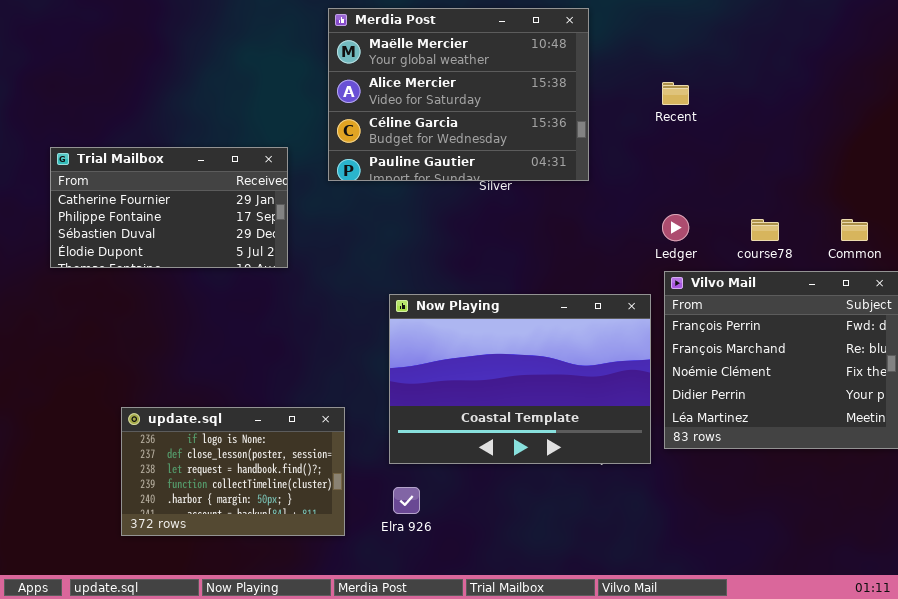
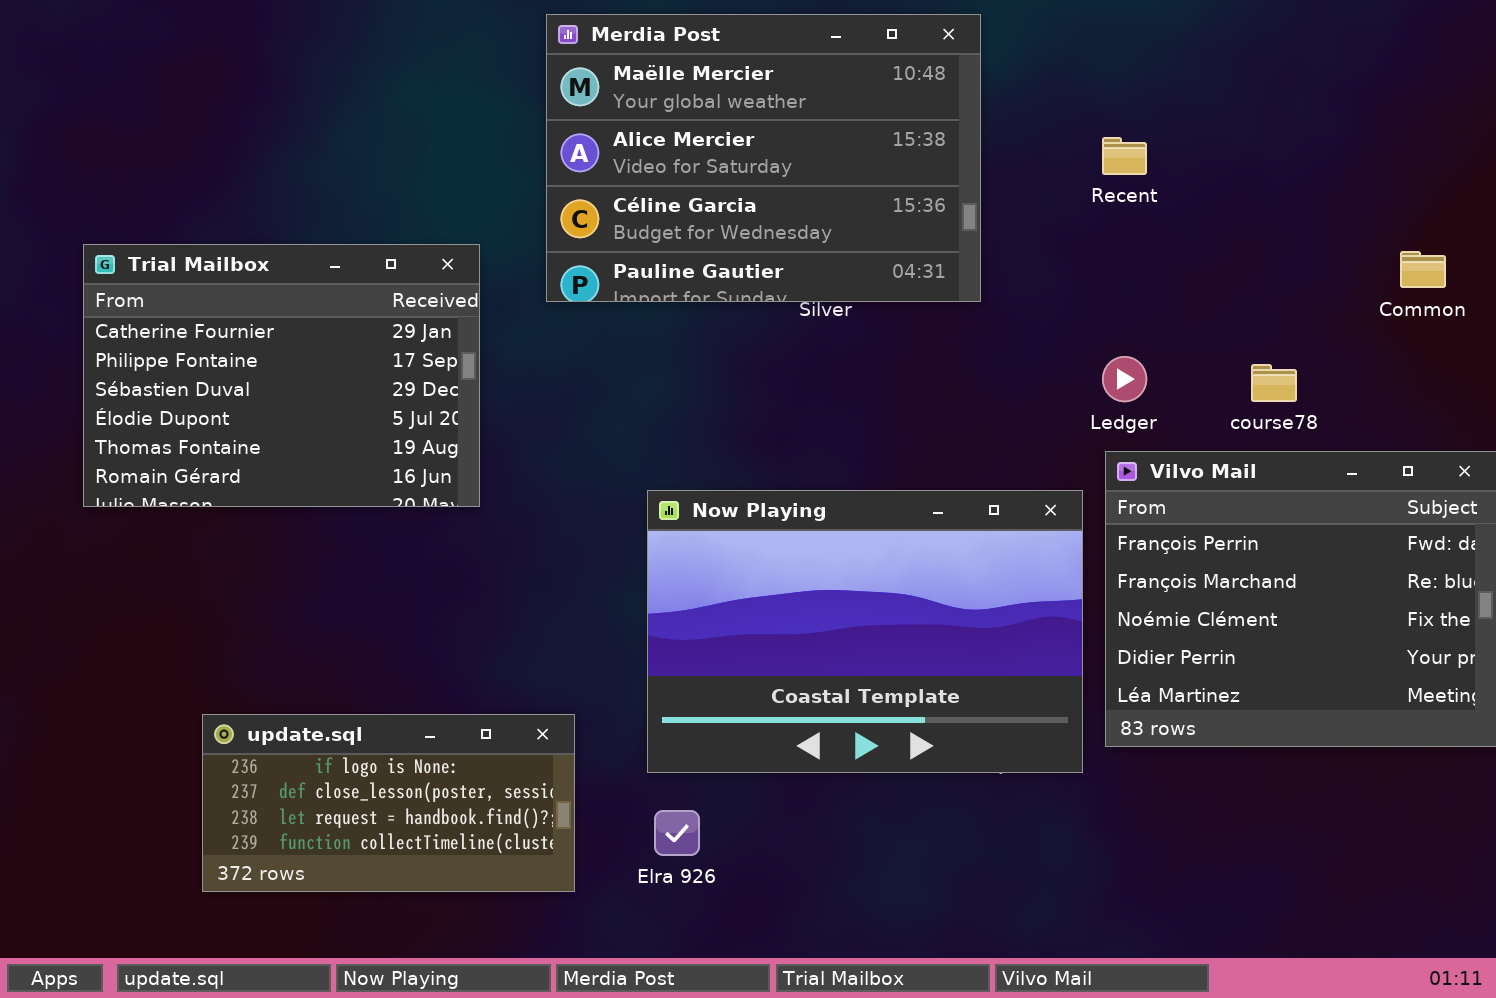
Trial Mailbox: [50,147,288,268] -> [83,244,480,507], resized
Common: [841,219,868,241] -> [1400,251,1446,288], moved
update.sql: [121,407,345,536] -> [202,714,575,892], resized

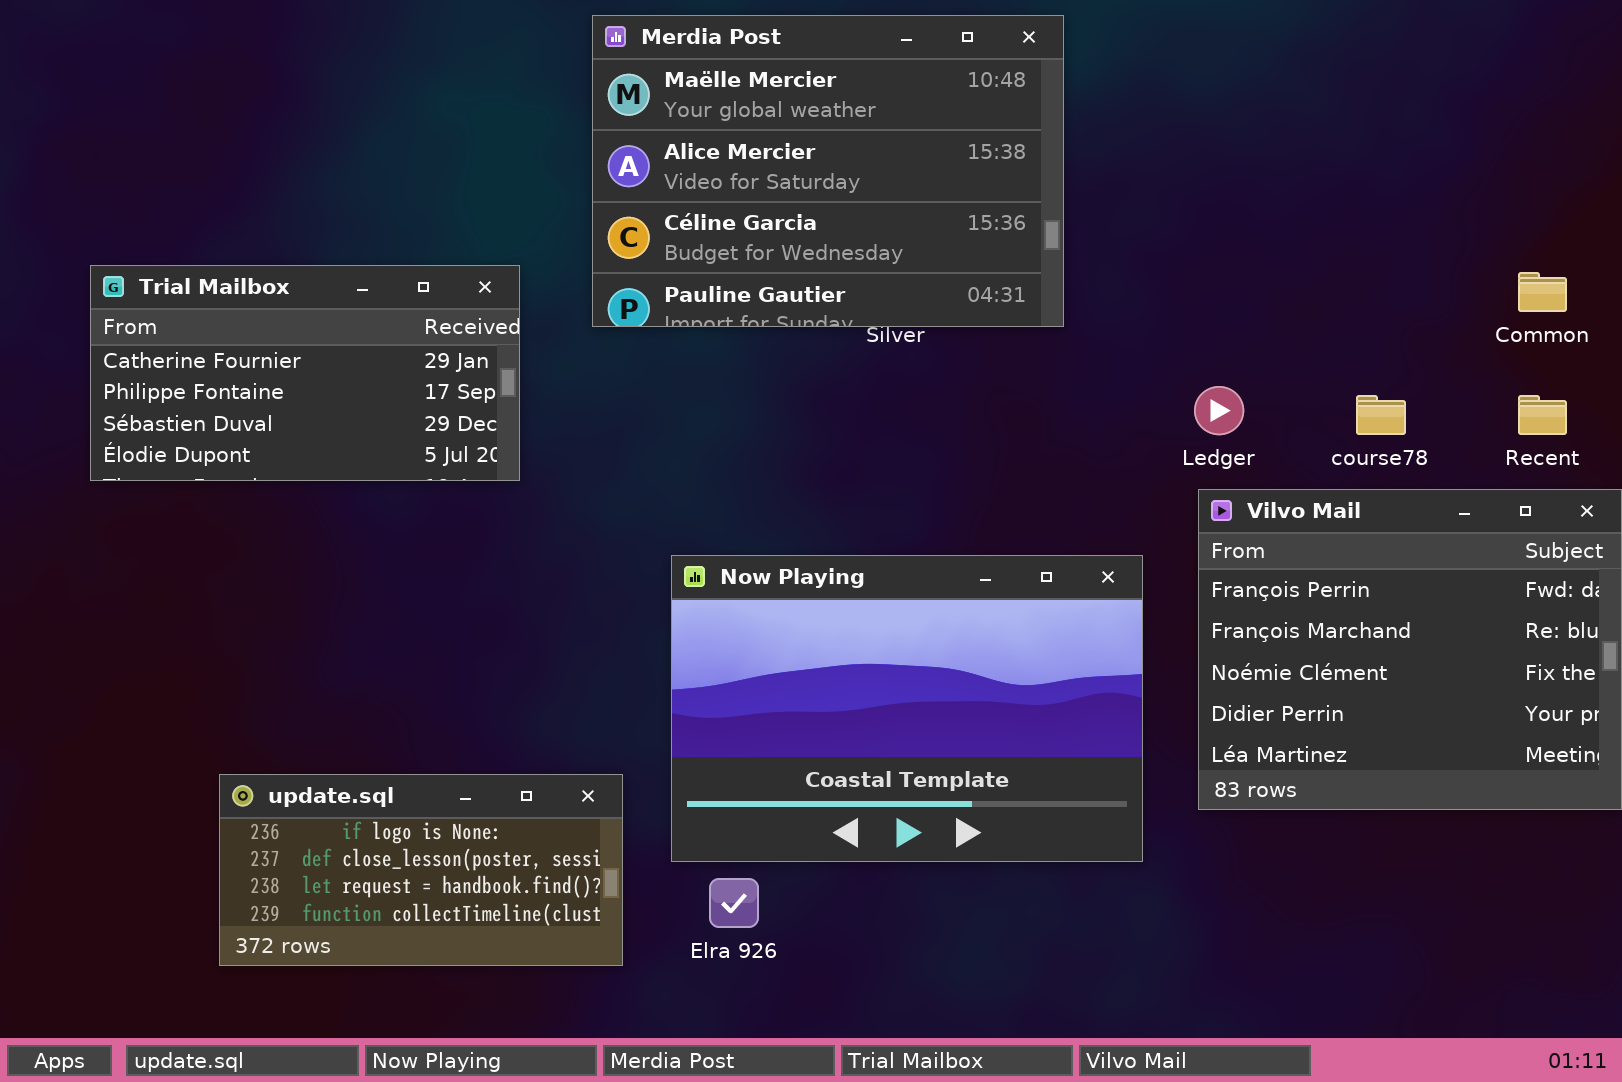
Recent: [1102,137,1147,175] -> [1518,395,1567,435], moved
Trial Mailbox: [83,244,480,507] -> [90,265,520,481], resized
Now Playing: [647,490,1083,773] -> [671,555,1143,862], moved

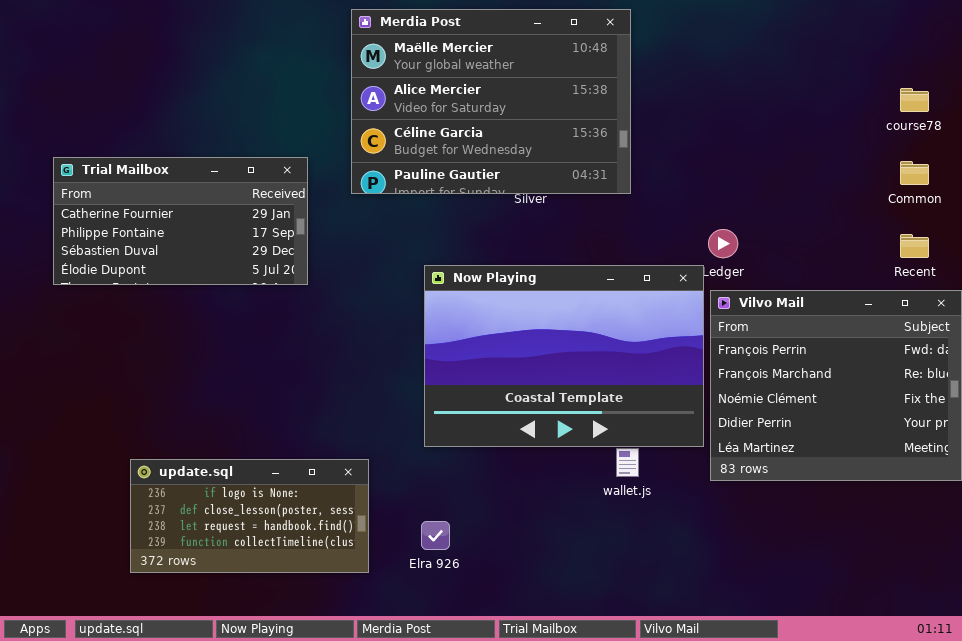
course78: [1356,395,1406,435] -> [900,88,929,112], moved
Now Playing: [671,555,1143,862] -> [424,265,704,447], moved

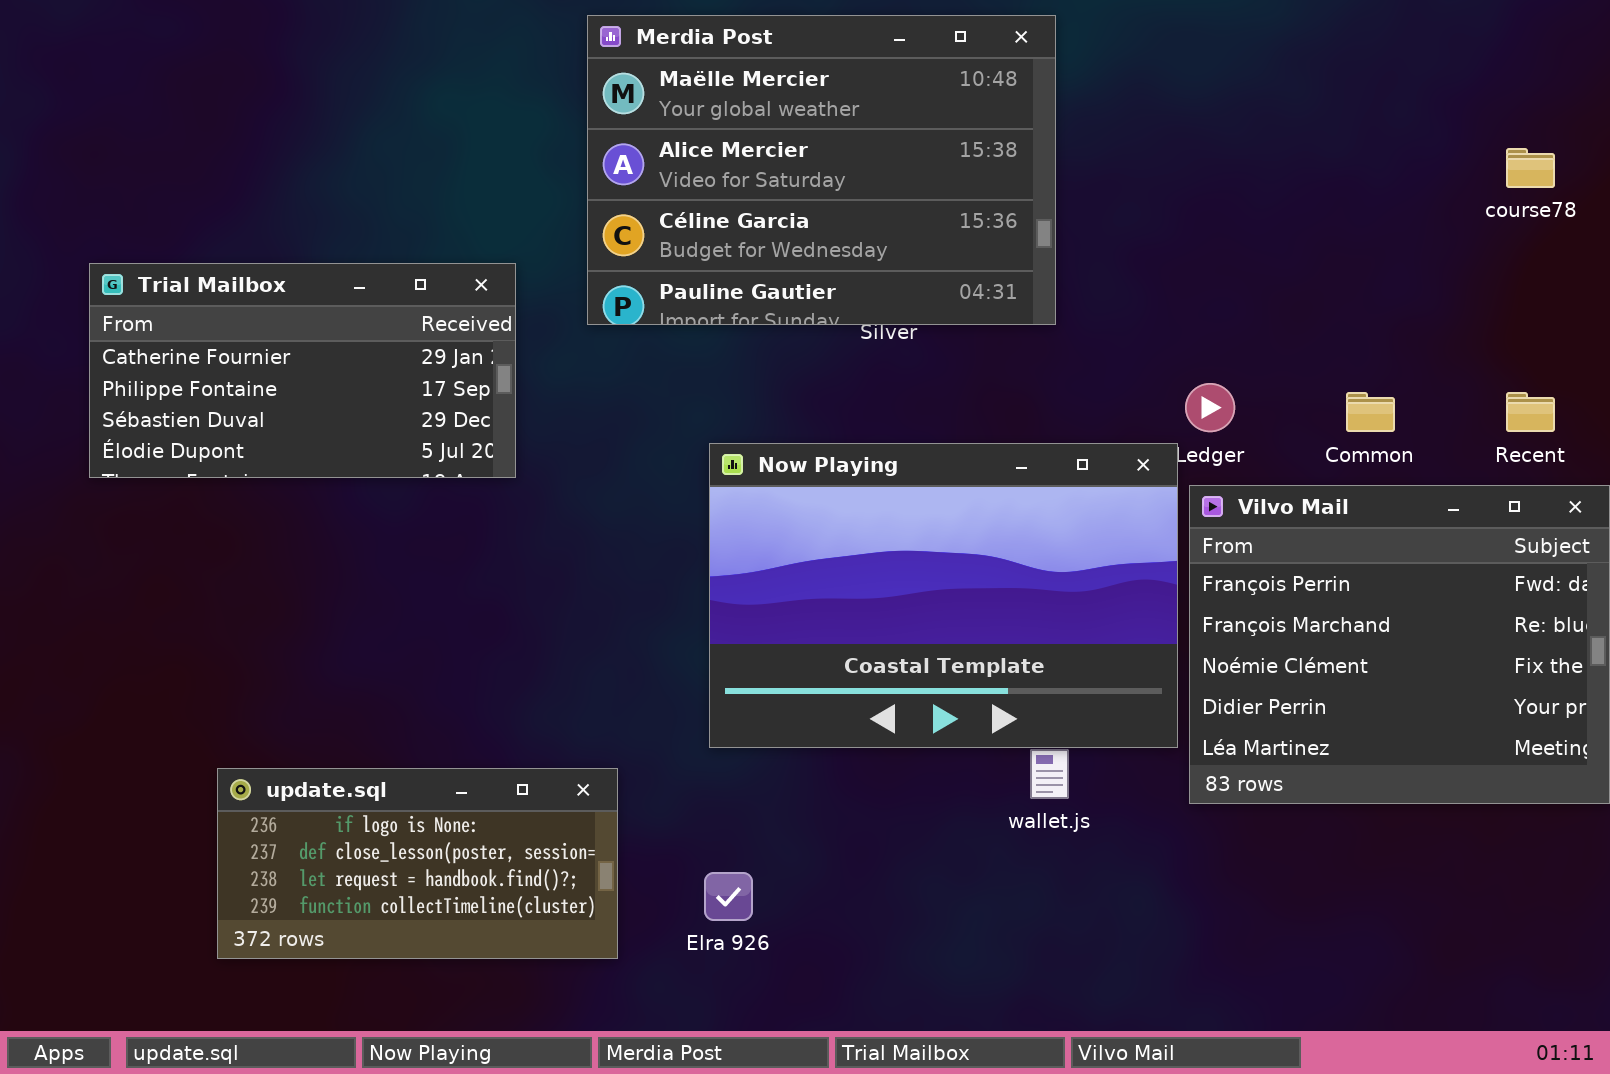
Common: [900,161,929,185] -> [1346,392,1395,432], moved

